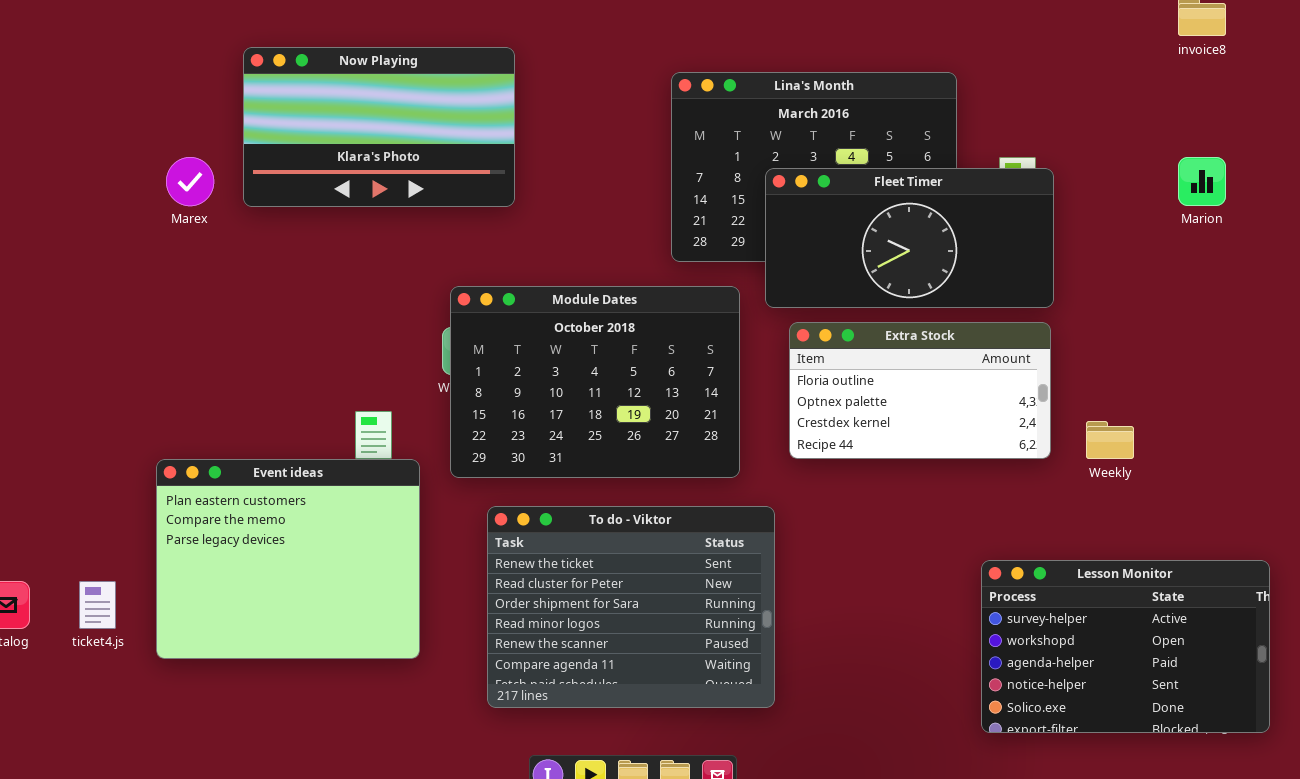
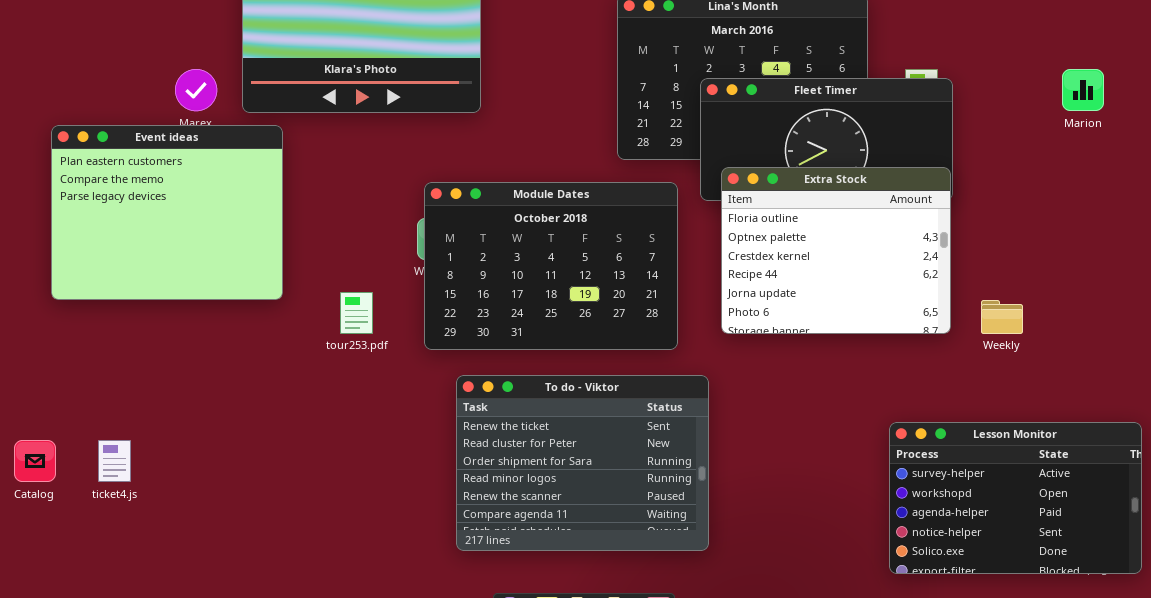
Extra Stock: [789,322,1051,459] -> [721,167,951,334], resized
Event ideas: [156,459,420,659] -> [51,125,283,300], moved

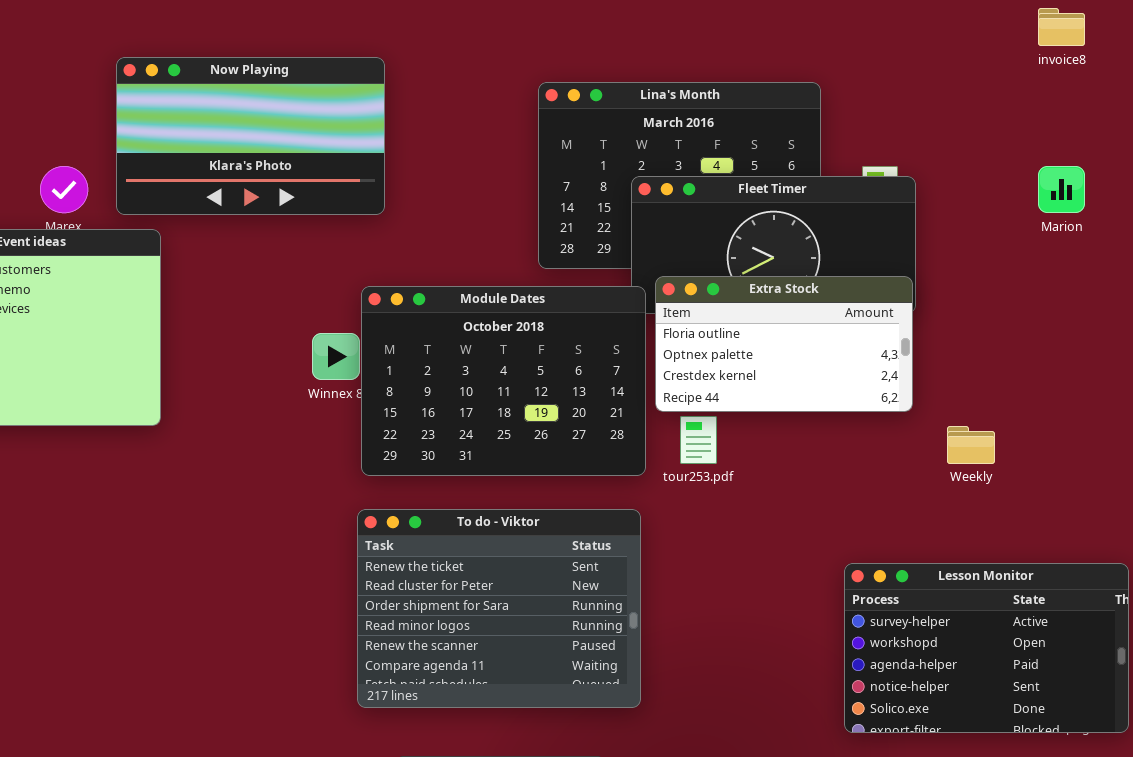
Extra Stock: [721,167,951,334] -> [655,276,913,412], resized
Module Dates: [424,182,678,350] -> [361,286,646,476], moved
tour253.pdf: [340,292,373,334] -> [680,416,717,464], moved

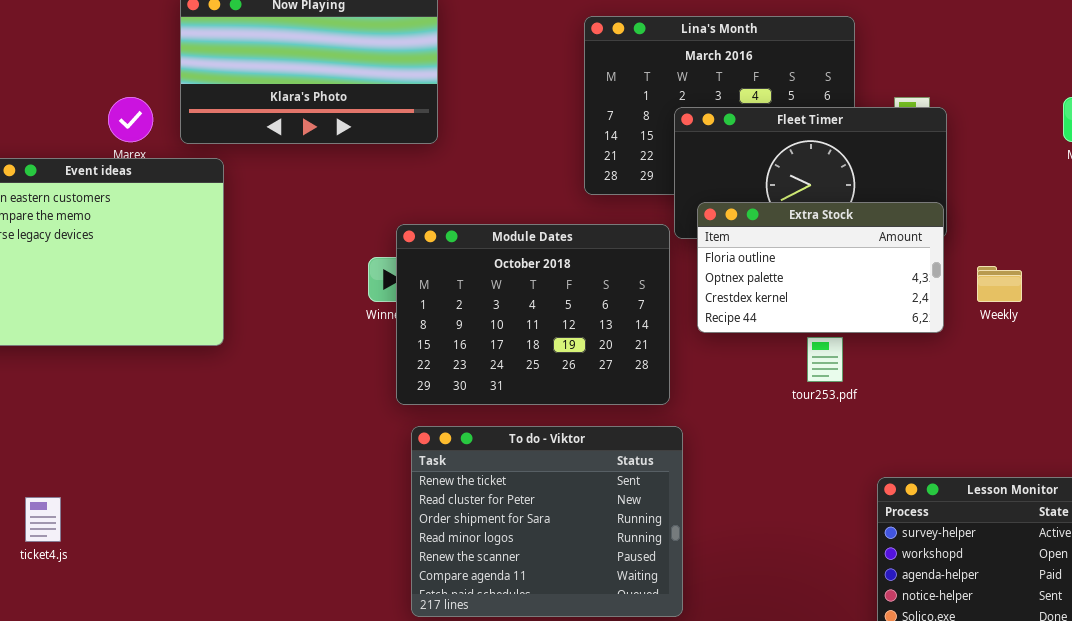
Module Dates: [361,286,646,476] -> [396,224,670,405], moved
tour253.pdf: [680,416,717,464] -> [807,337,843,382], moved
Weekly: [947,426,995,464] -> [977,266,1022,302], moved

